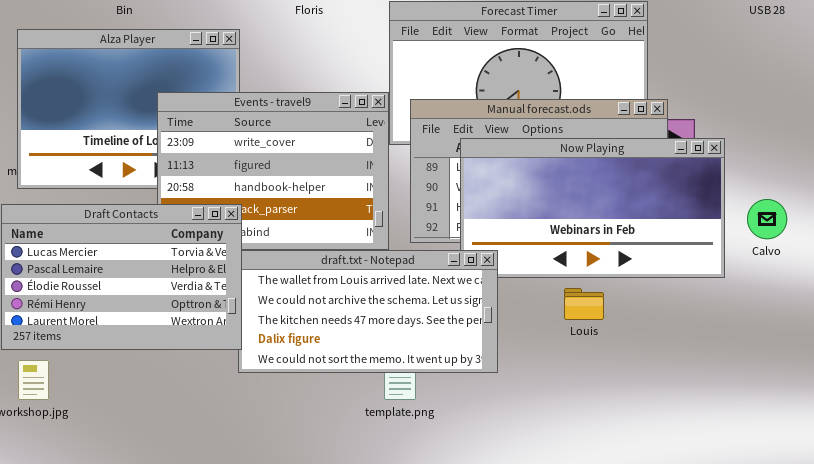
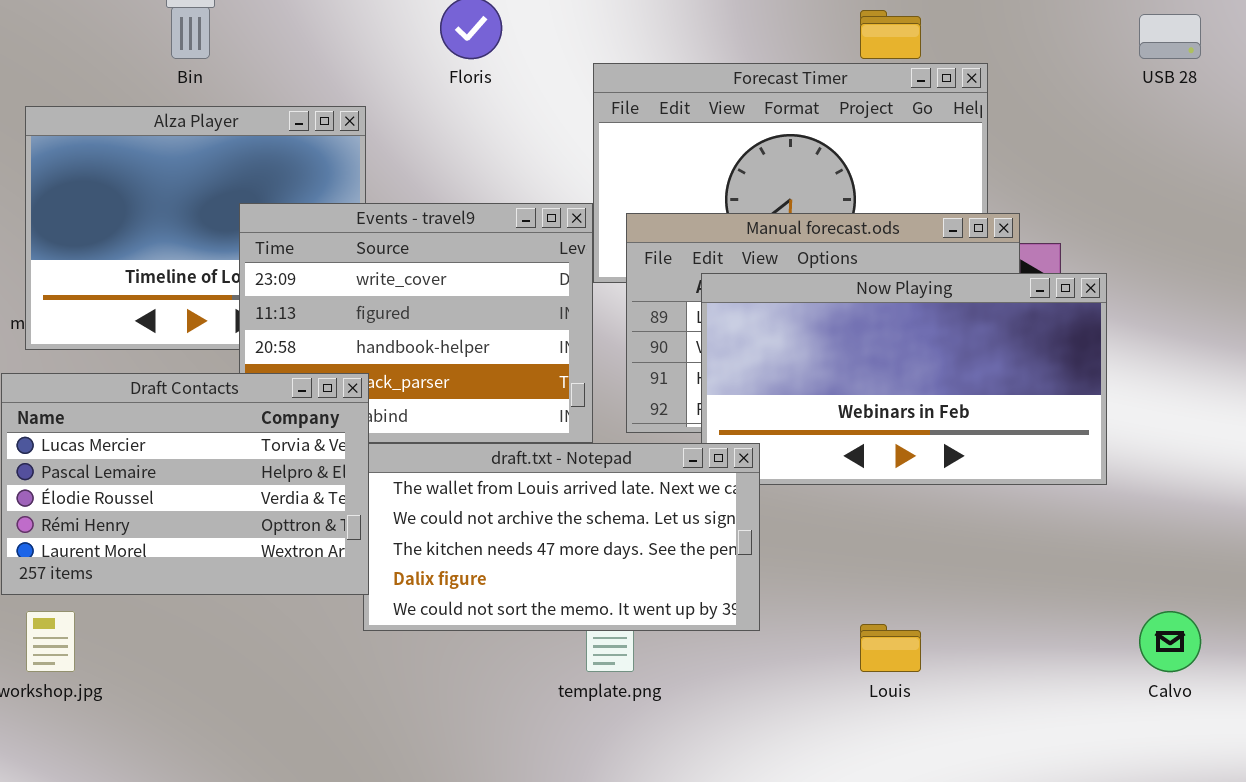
Calvo: [747,199,787,239] -> [1139,611,1201,672], moved
Louis: [564,288,604,320] -> [860,624,921,672], moved

